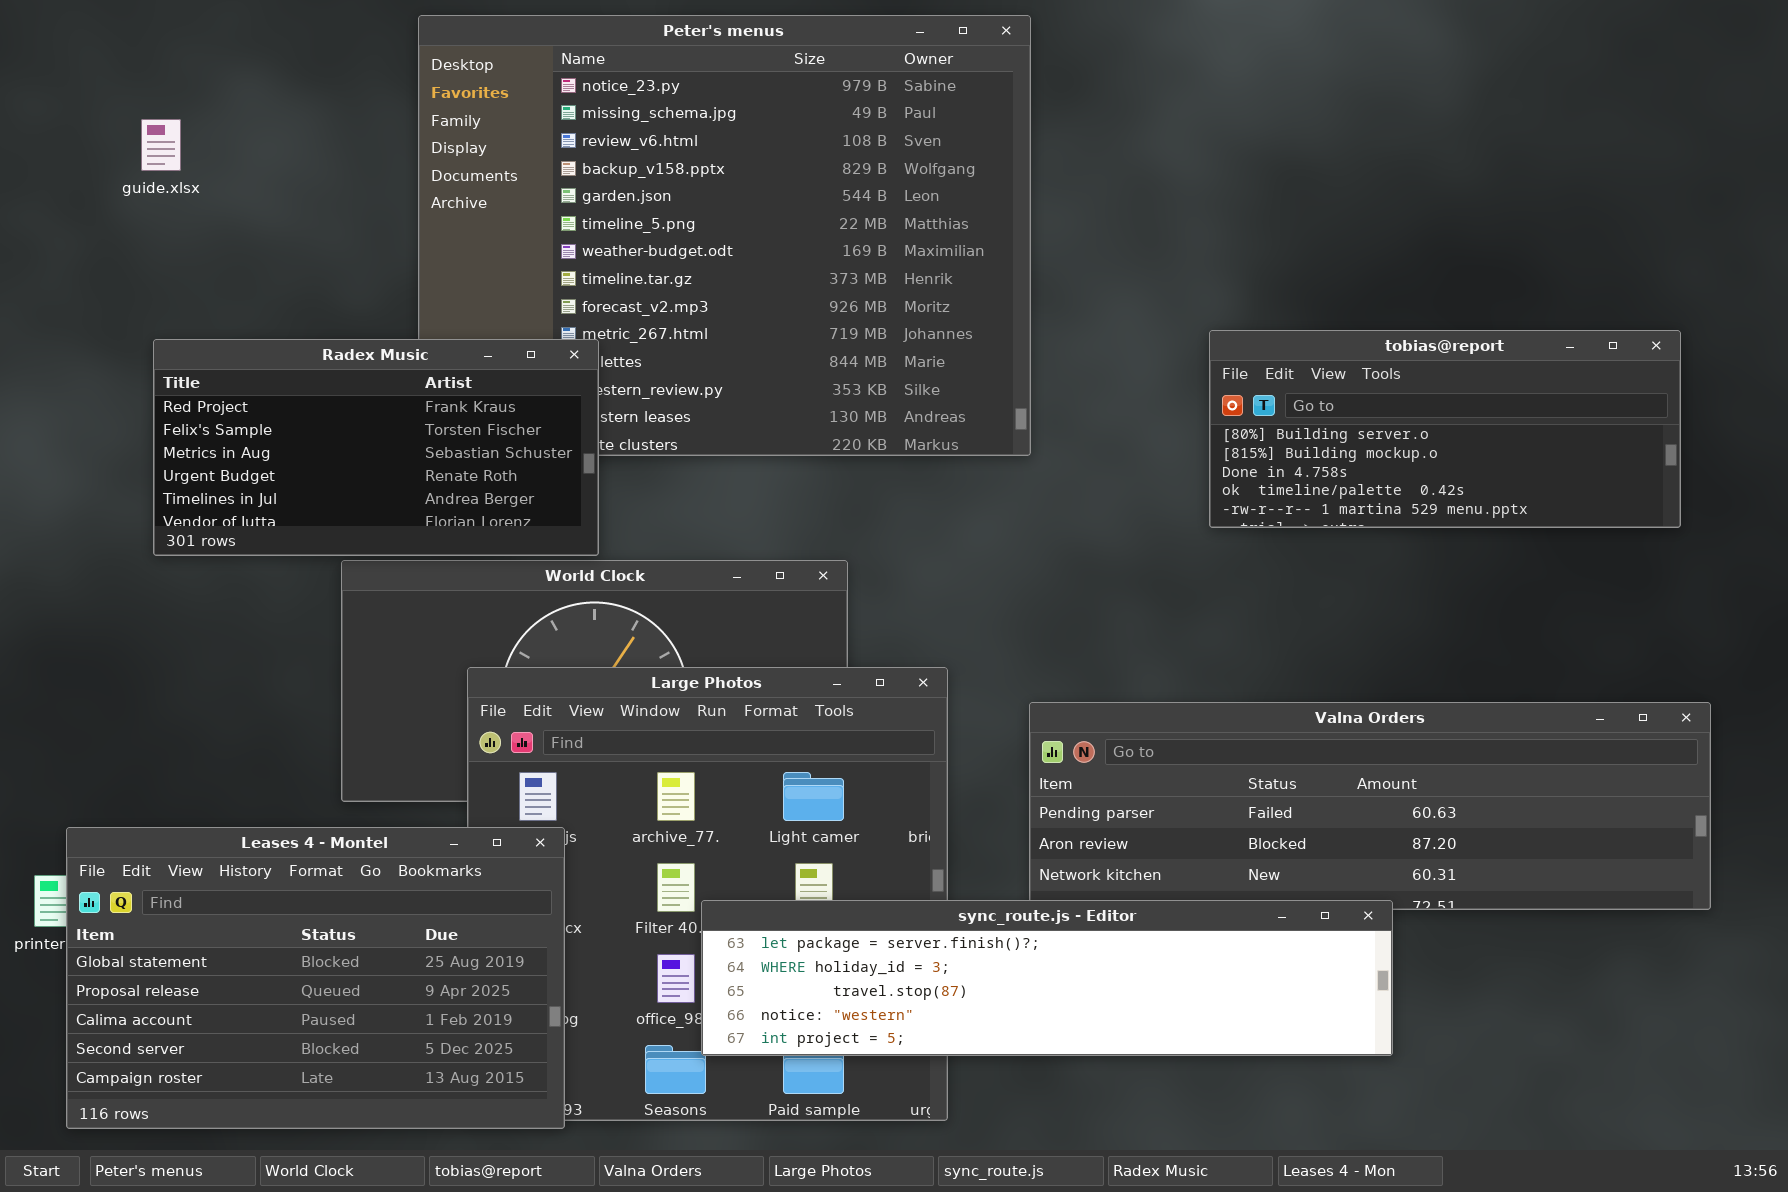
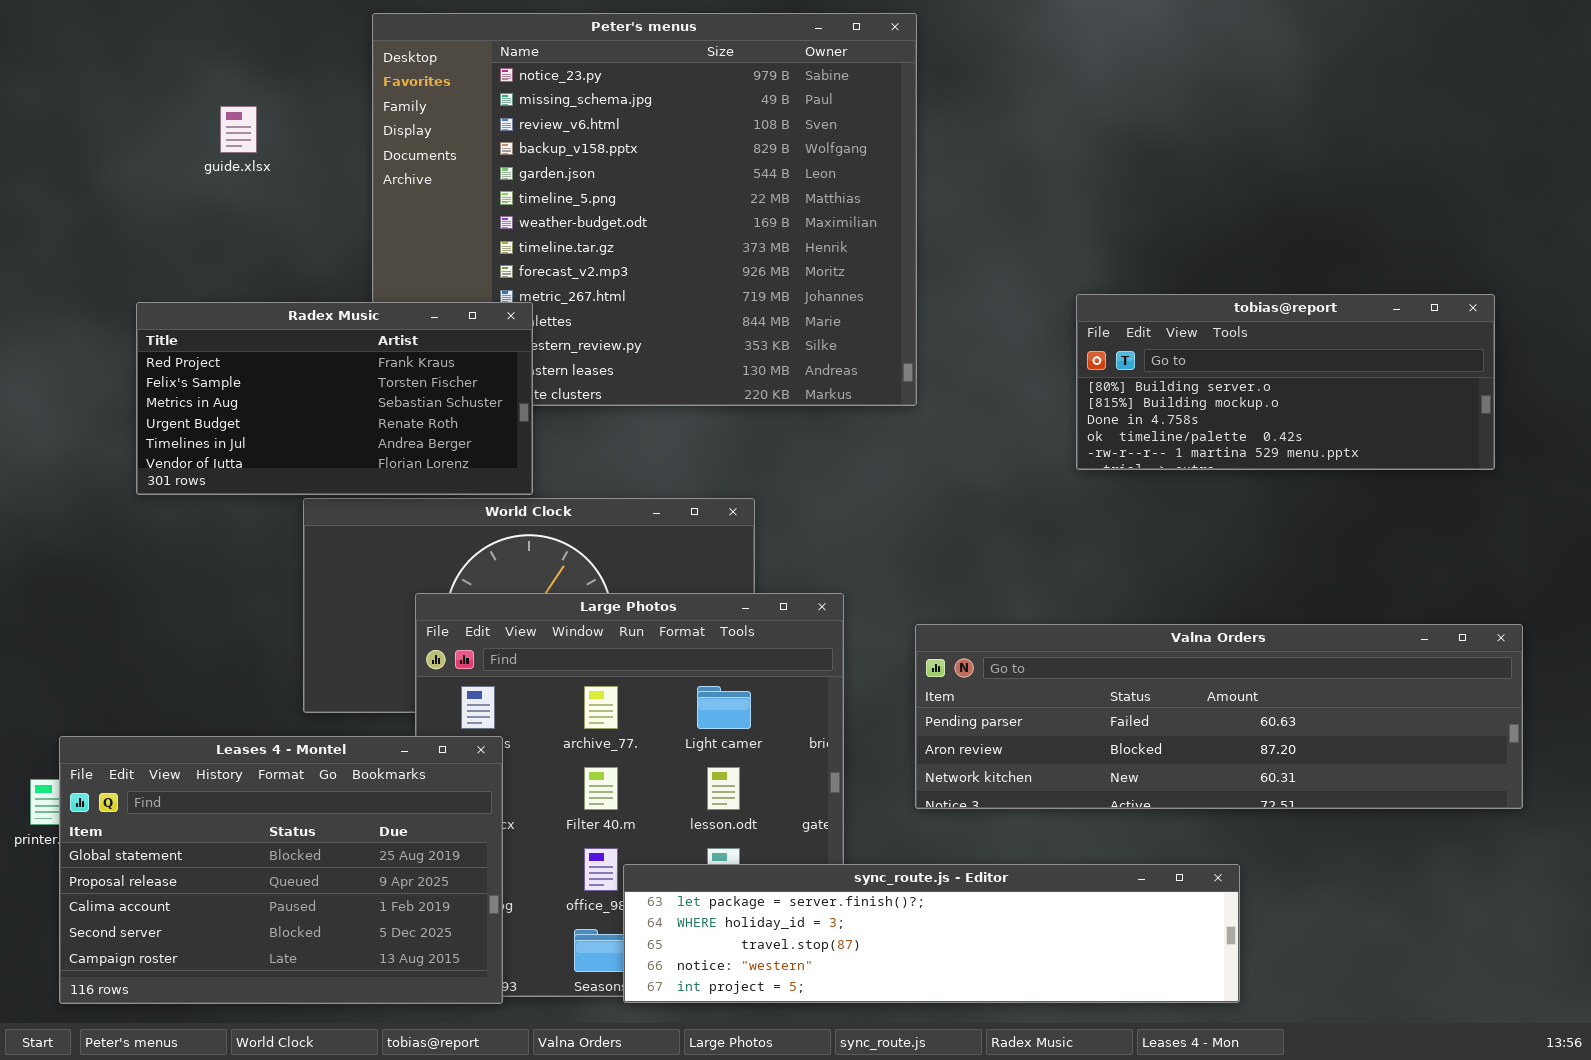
guide.xlsx: [141,119,181,171] -> [220,106,257,153], moved
sync_route.js - Editor: [701,900,1393,1056] -> [623,864,1240,1003], moved

